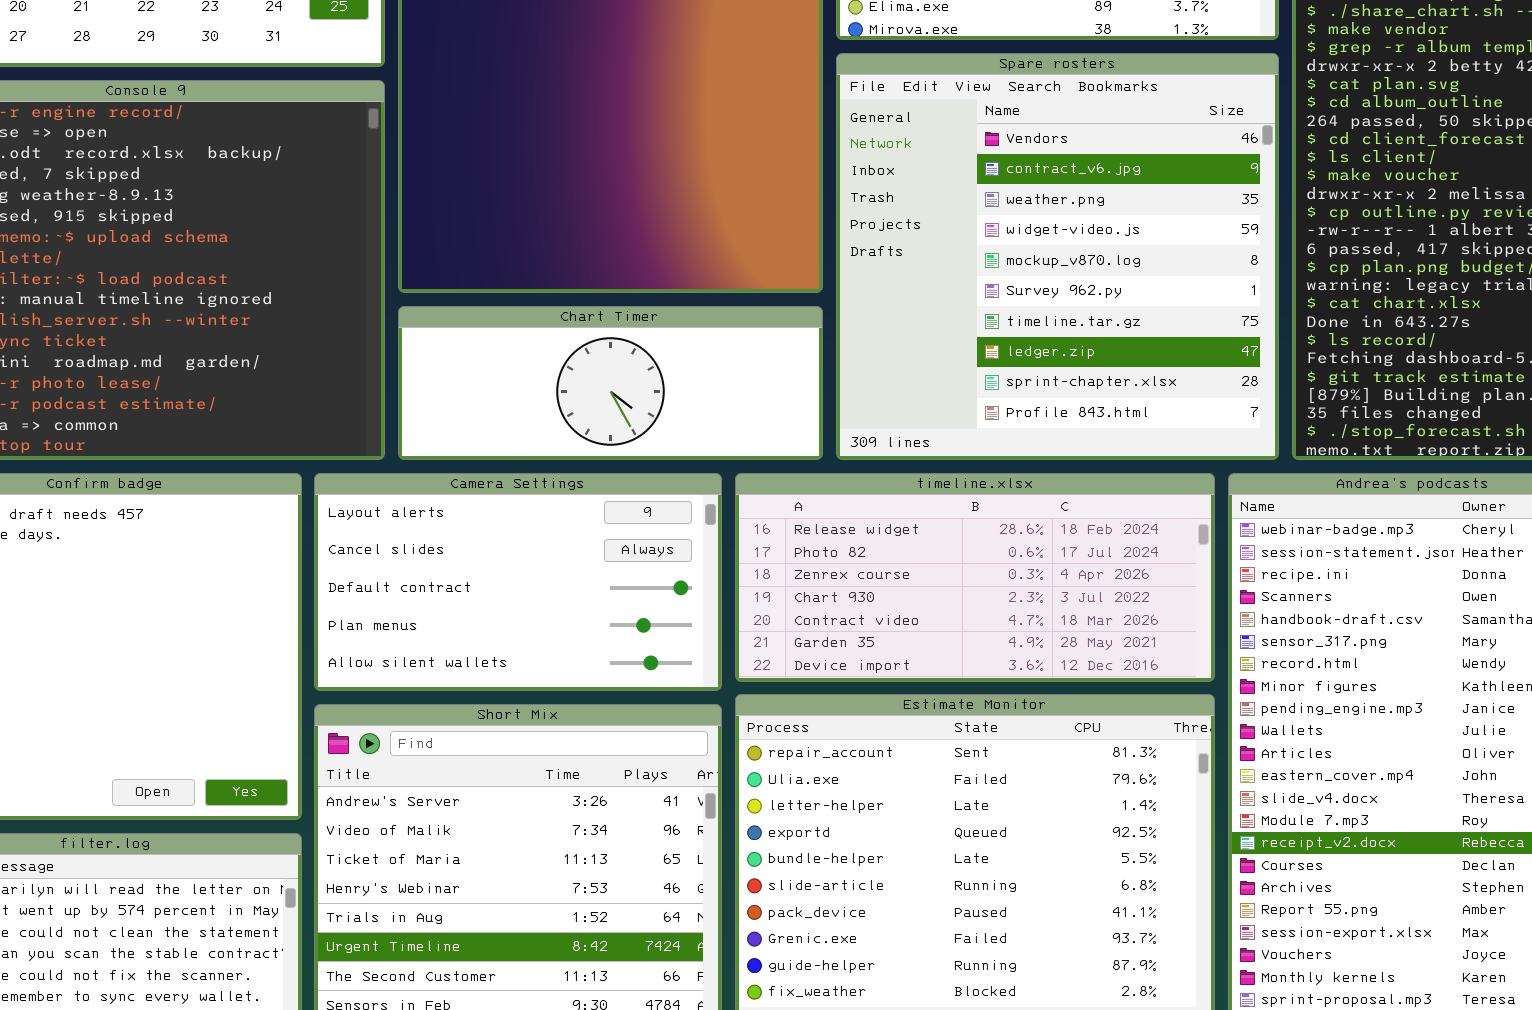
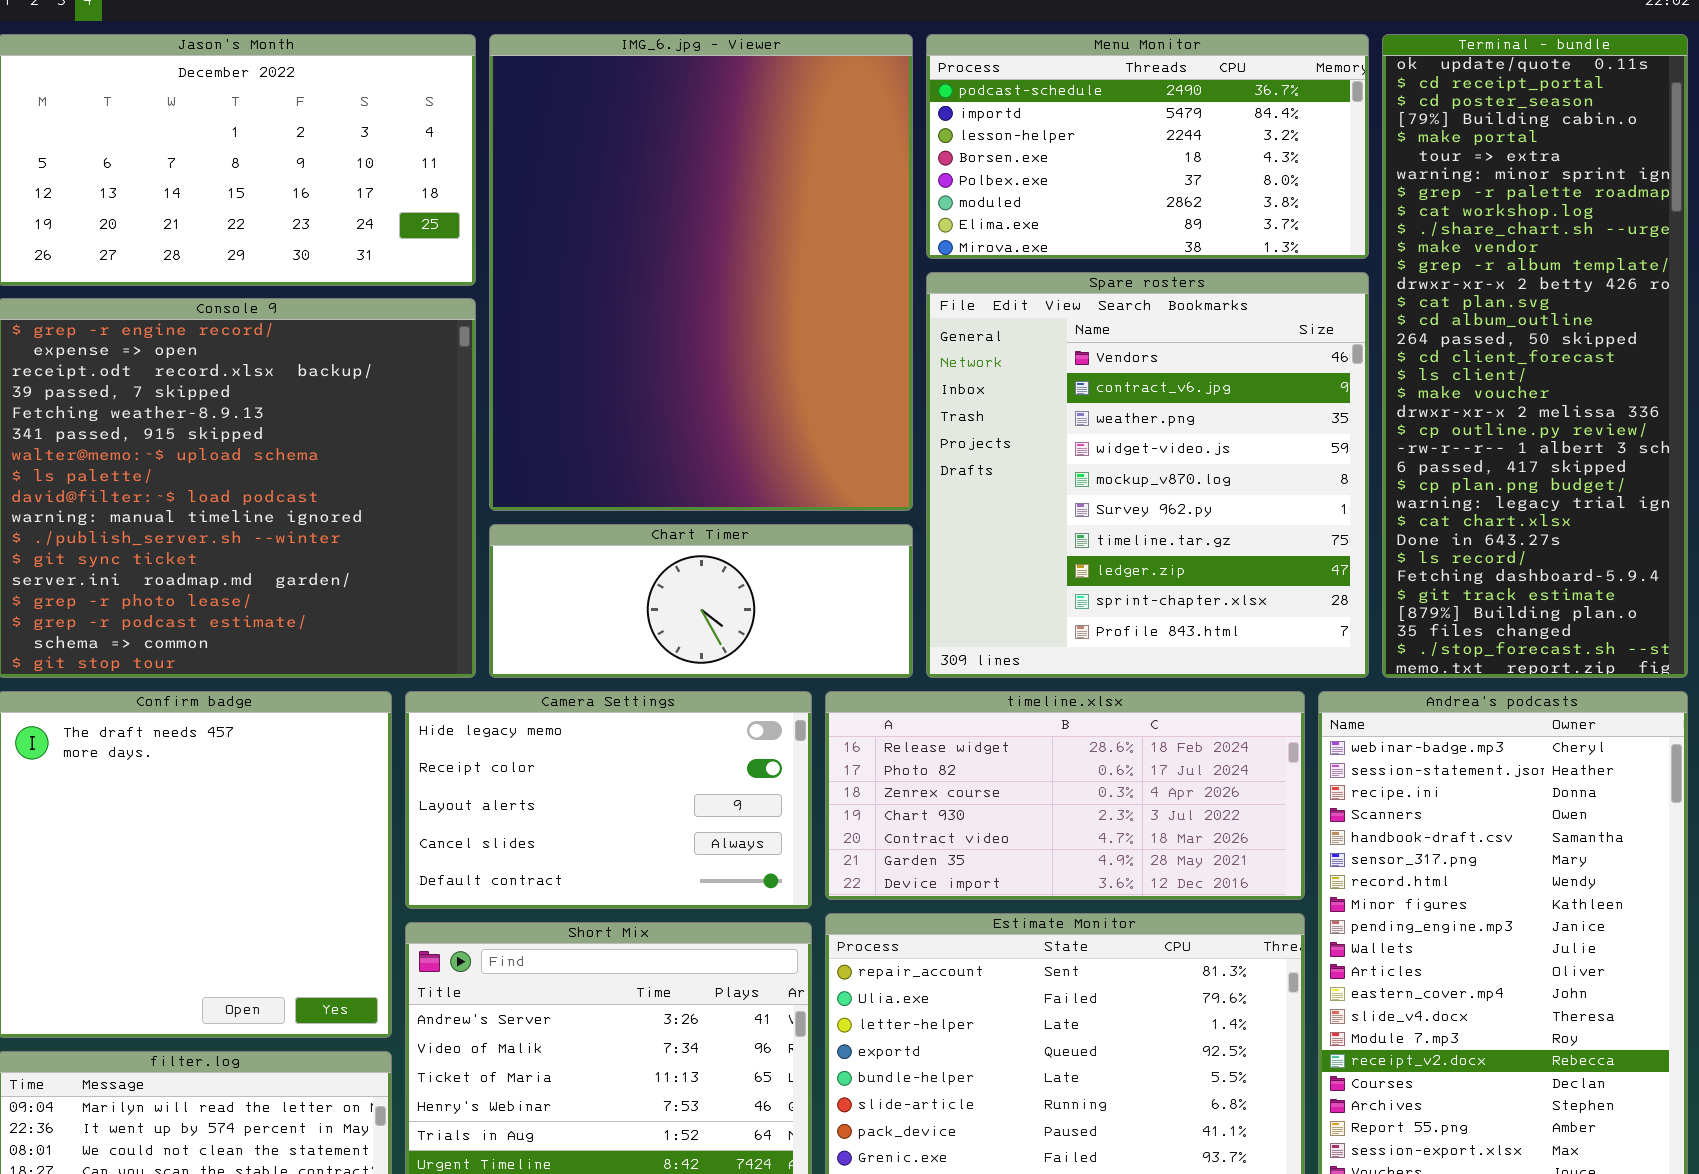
Camera Settings: [314,473,722,691] -> [405,691,812,909], scrolled up 2 rows

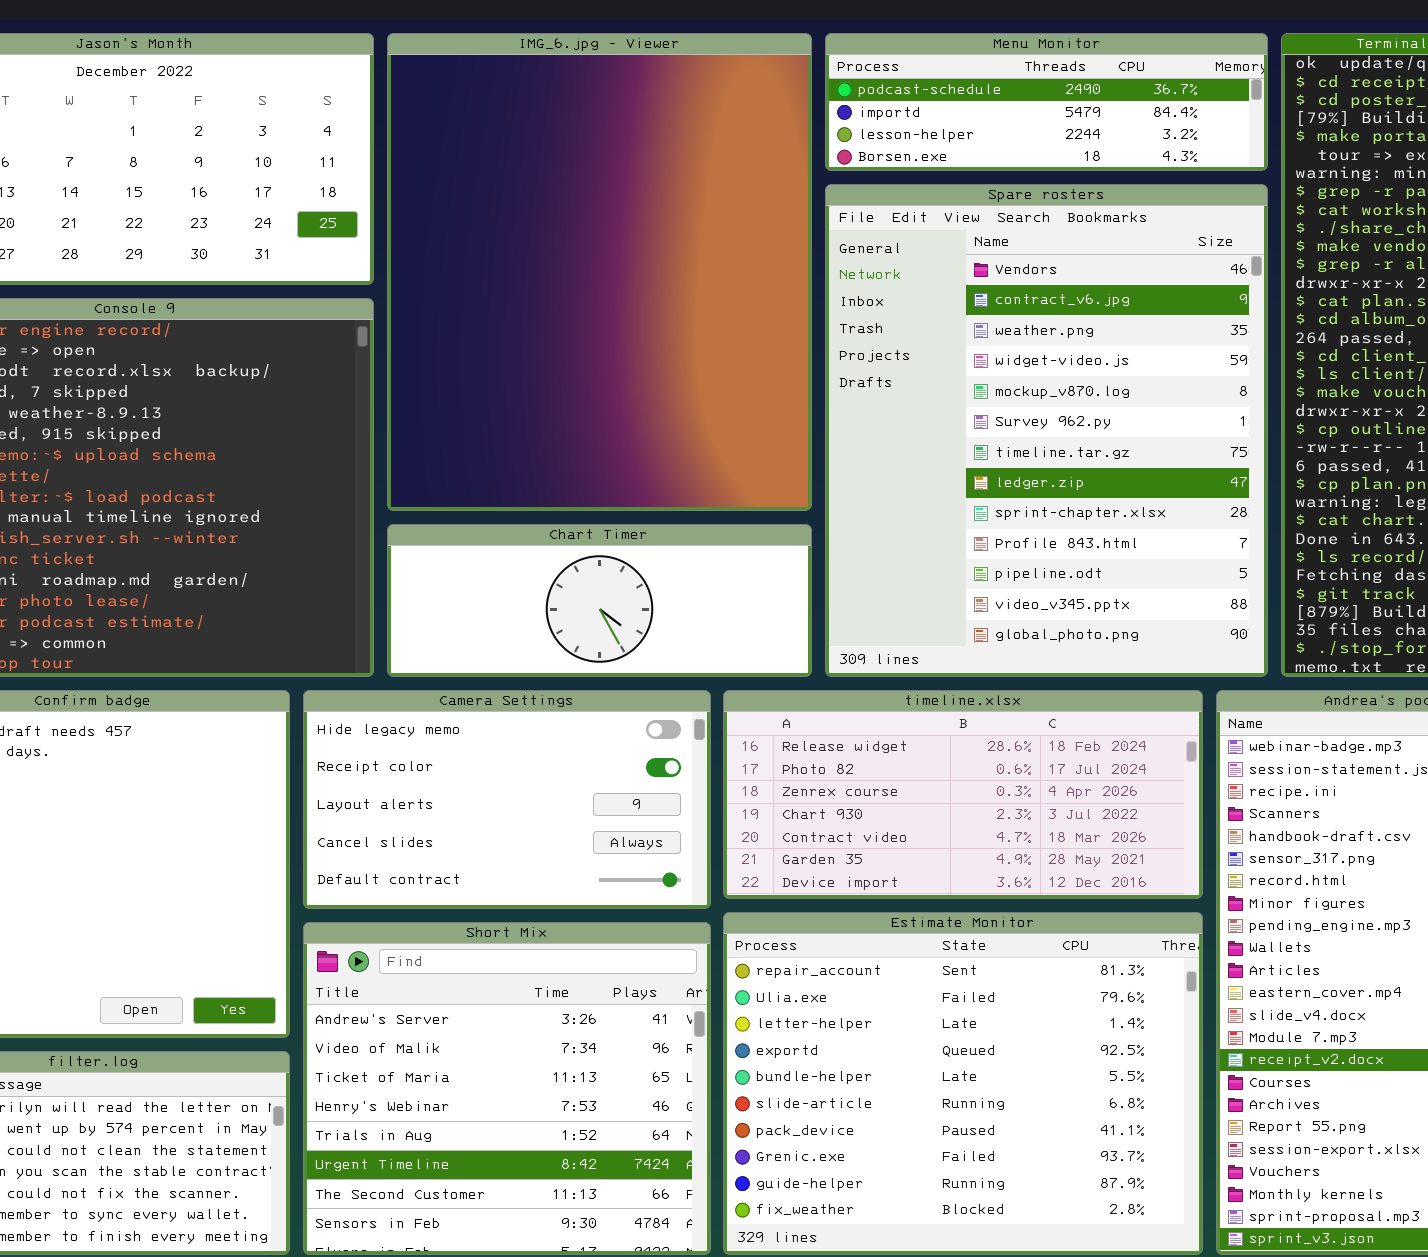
Menu Monitor: [926,34,1369,259] -> [825,33,1268,171], resized
Spare rosters: [926,272,1369,678] -> [825,184,1268,677], resized

